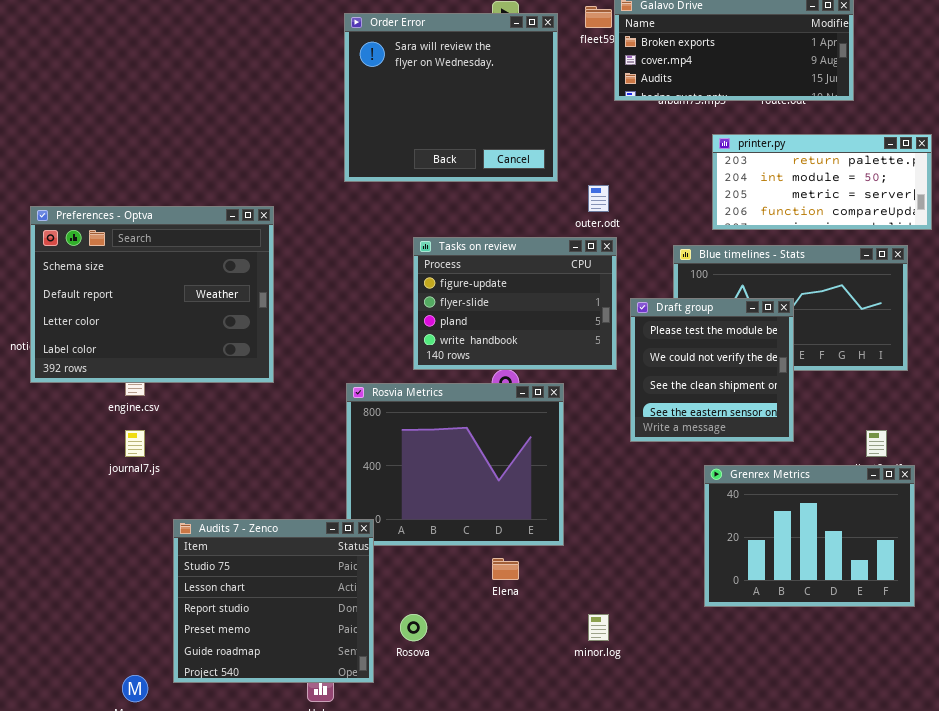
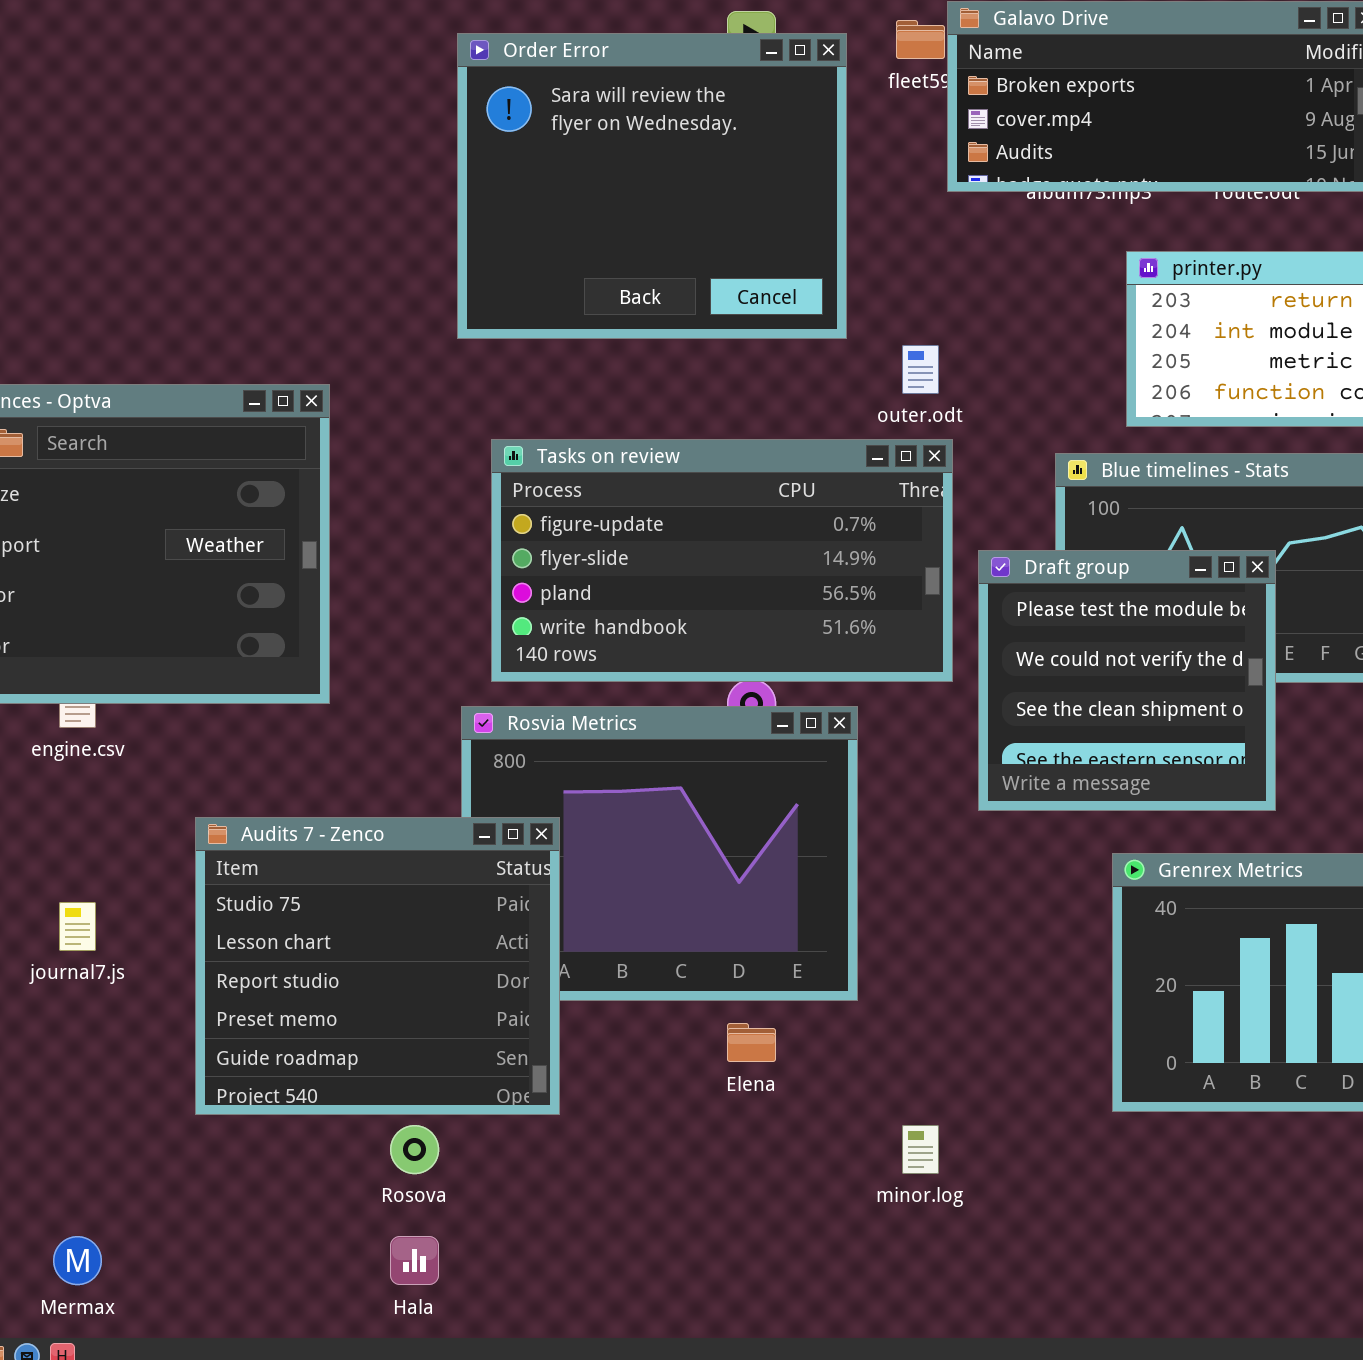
Tasks on review: [413,237,617,370] -> [491,439,953,682], resized
journal7.js: [125,430,145,457] -> [59,902,96,951], moved
Audits 7 - Zenco: [173,519,374,683] -> [195,817,560,1115], moved
Rosova: [400,614,427,641] -> [390,1125,439,1174], moved

